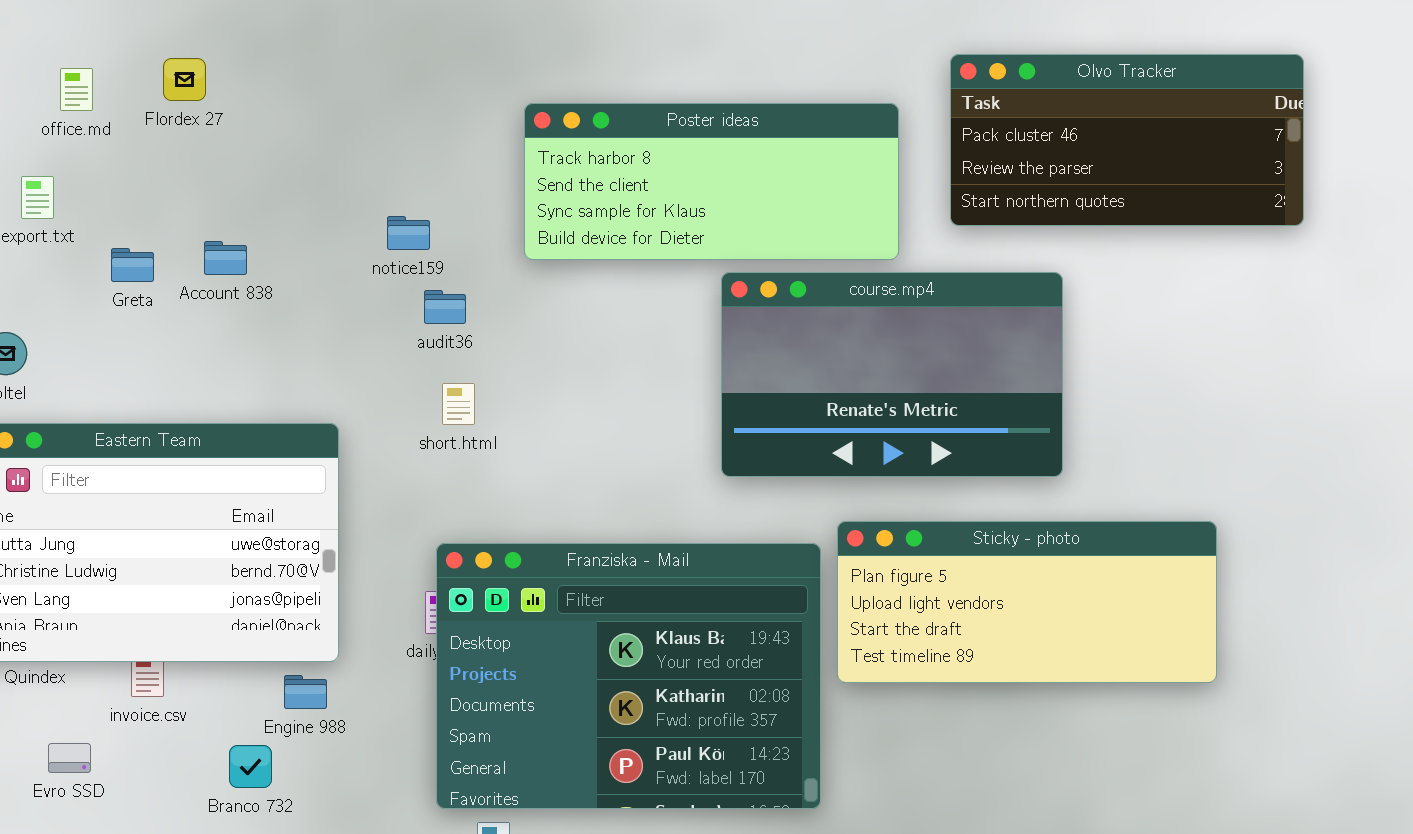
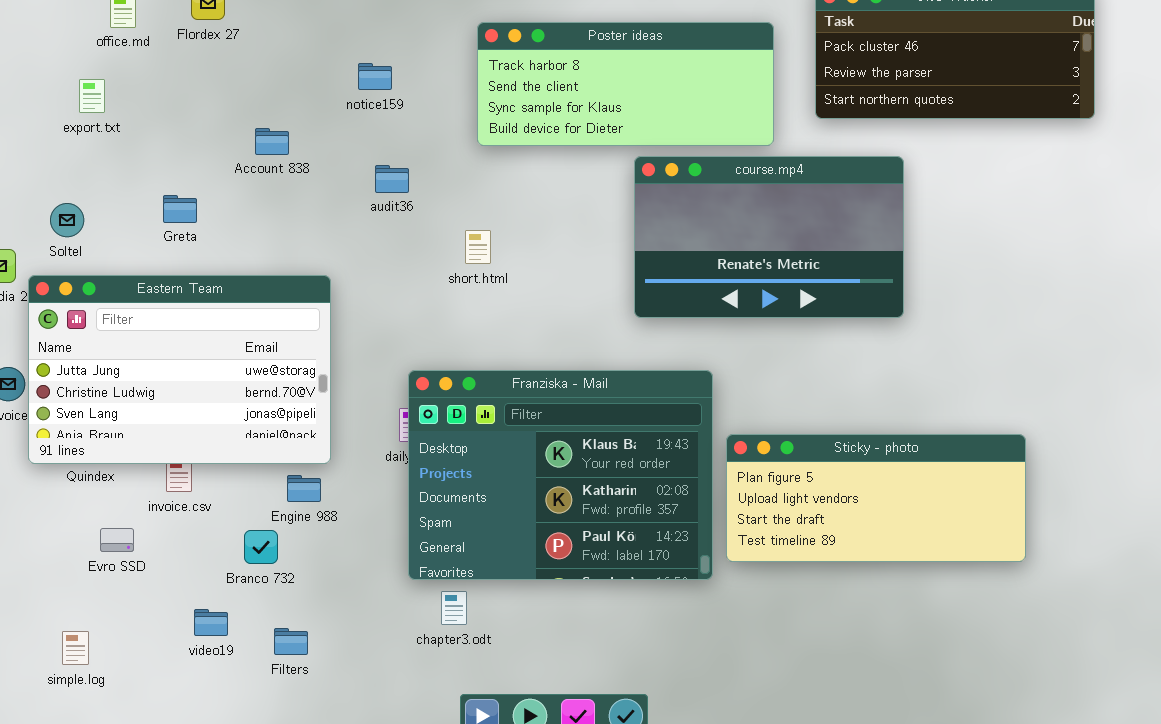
notice159: [387,216,430,250] -> [358,63,392,90], moved
Account 838: [204,241,247,275] -> [255,128,289,155], moved
Greta: [111,248,154,282] -> [163,195,197,223], moved
audit36: [424,290,466,324] -> [375,165,409,193], moved
short.html: [442,383,475,425] -> [465,230,491,264], moved
Sticky - photo: [837,521,1217,683] -> [726,434,1026,562], moved

